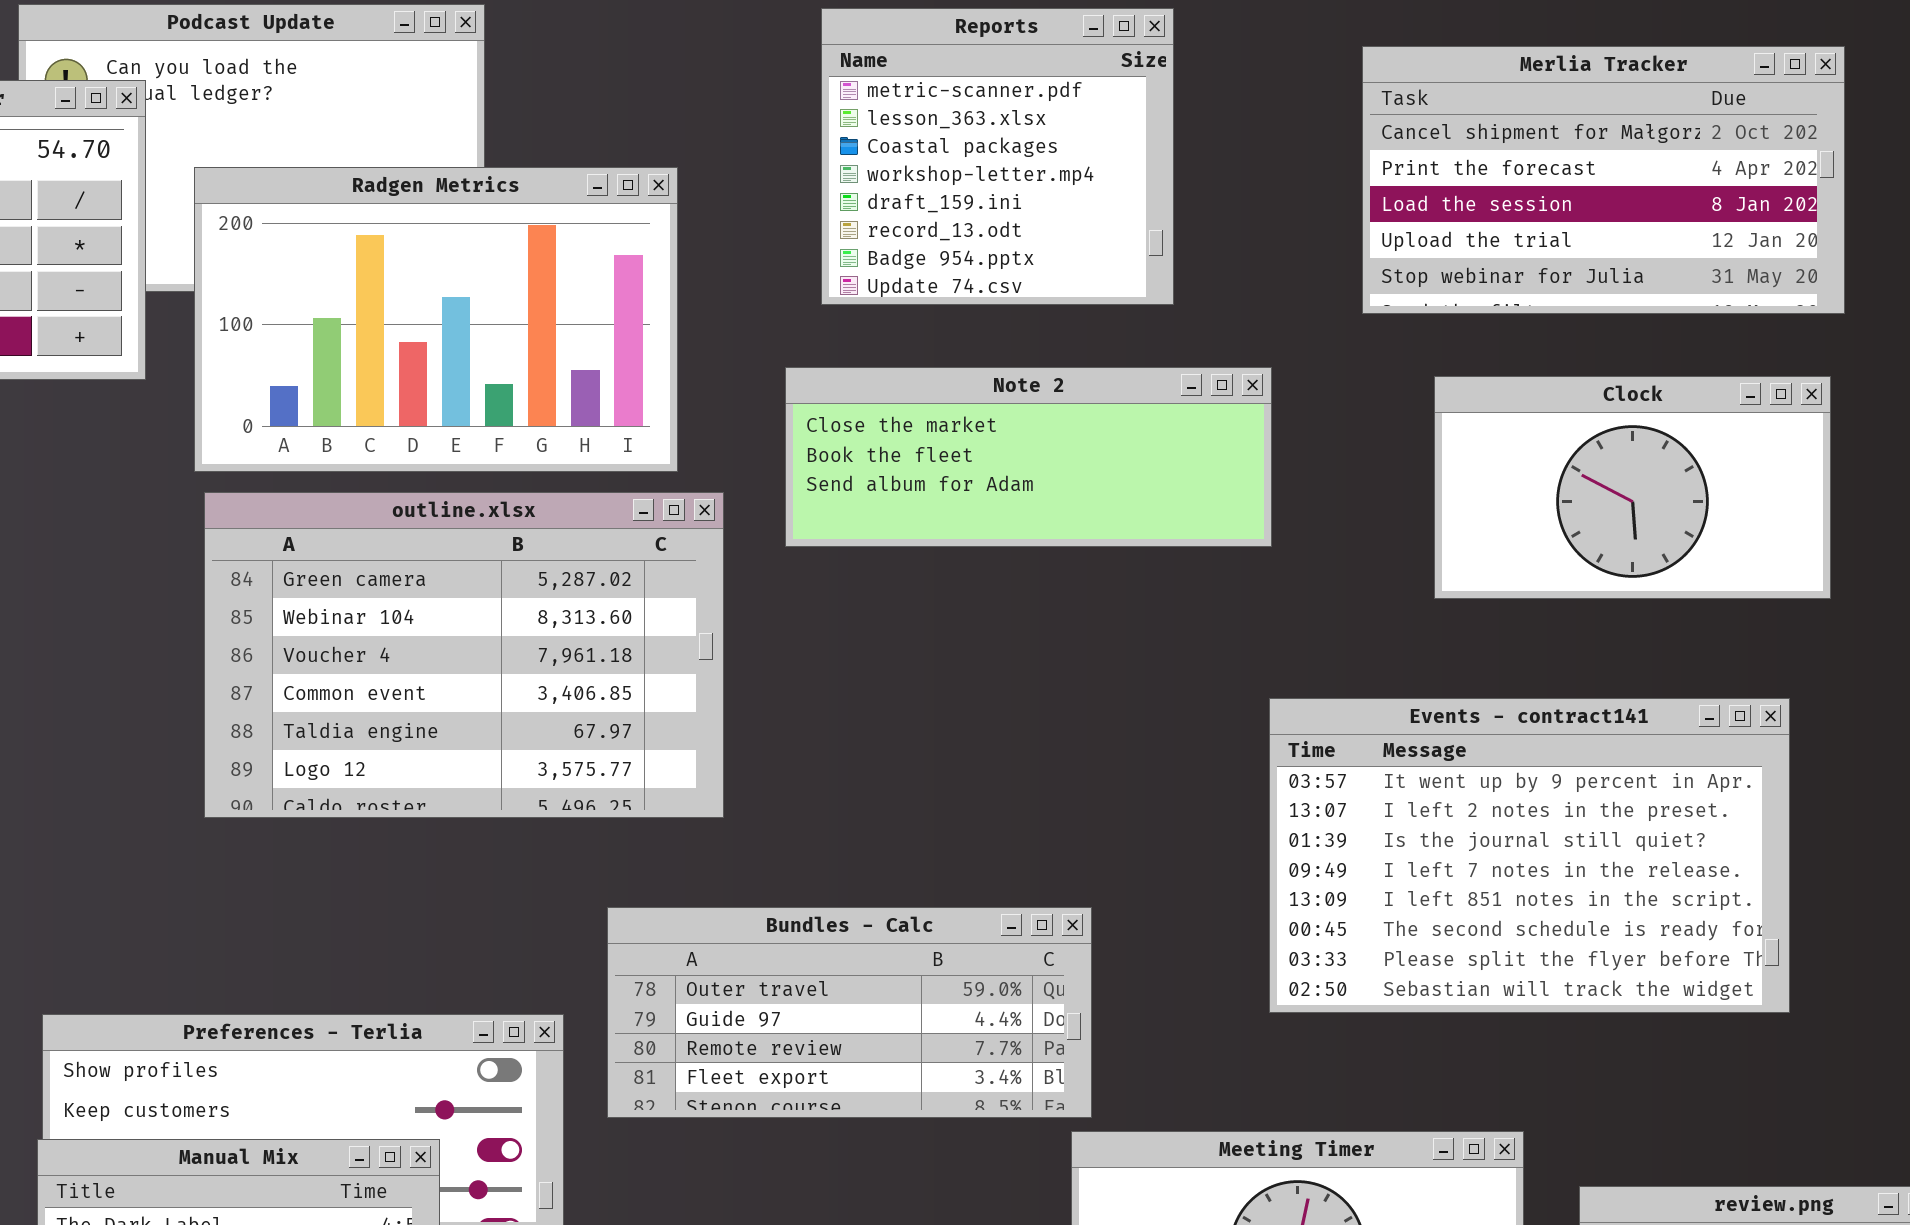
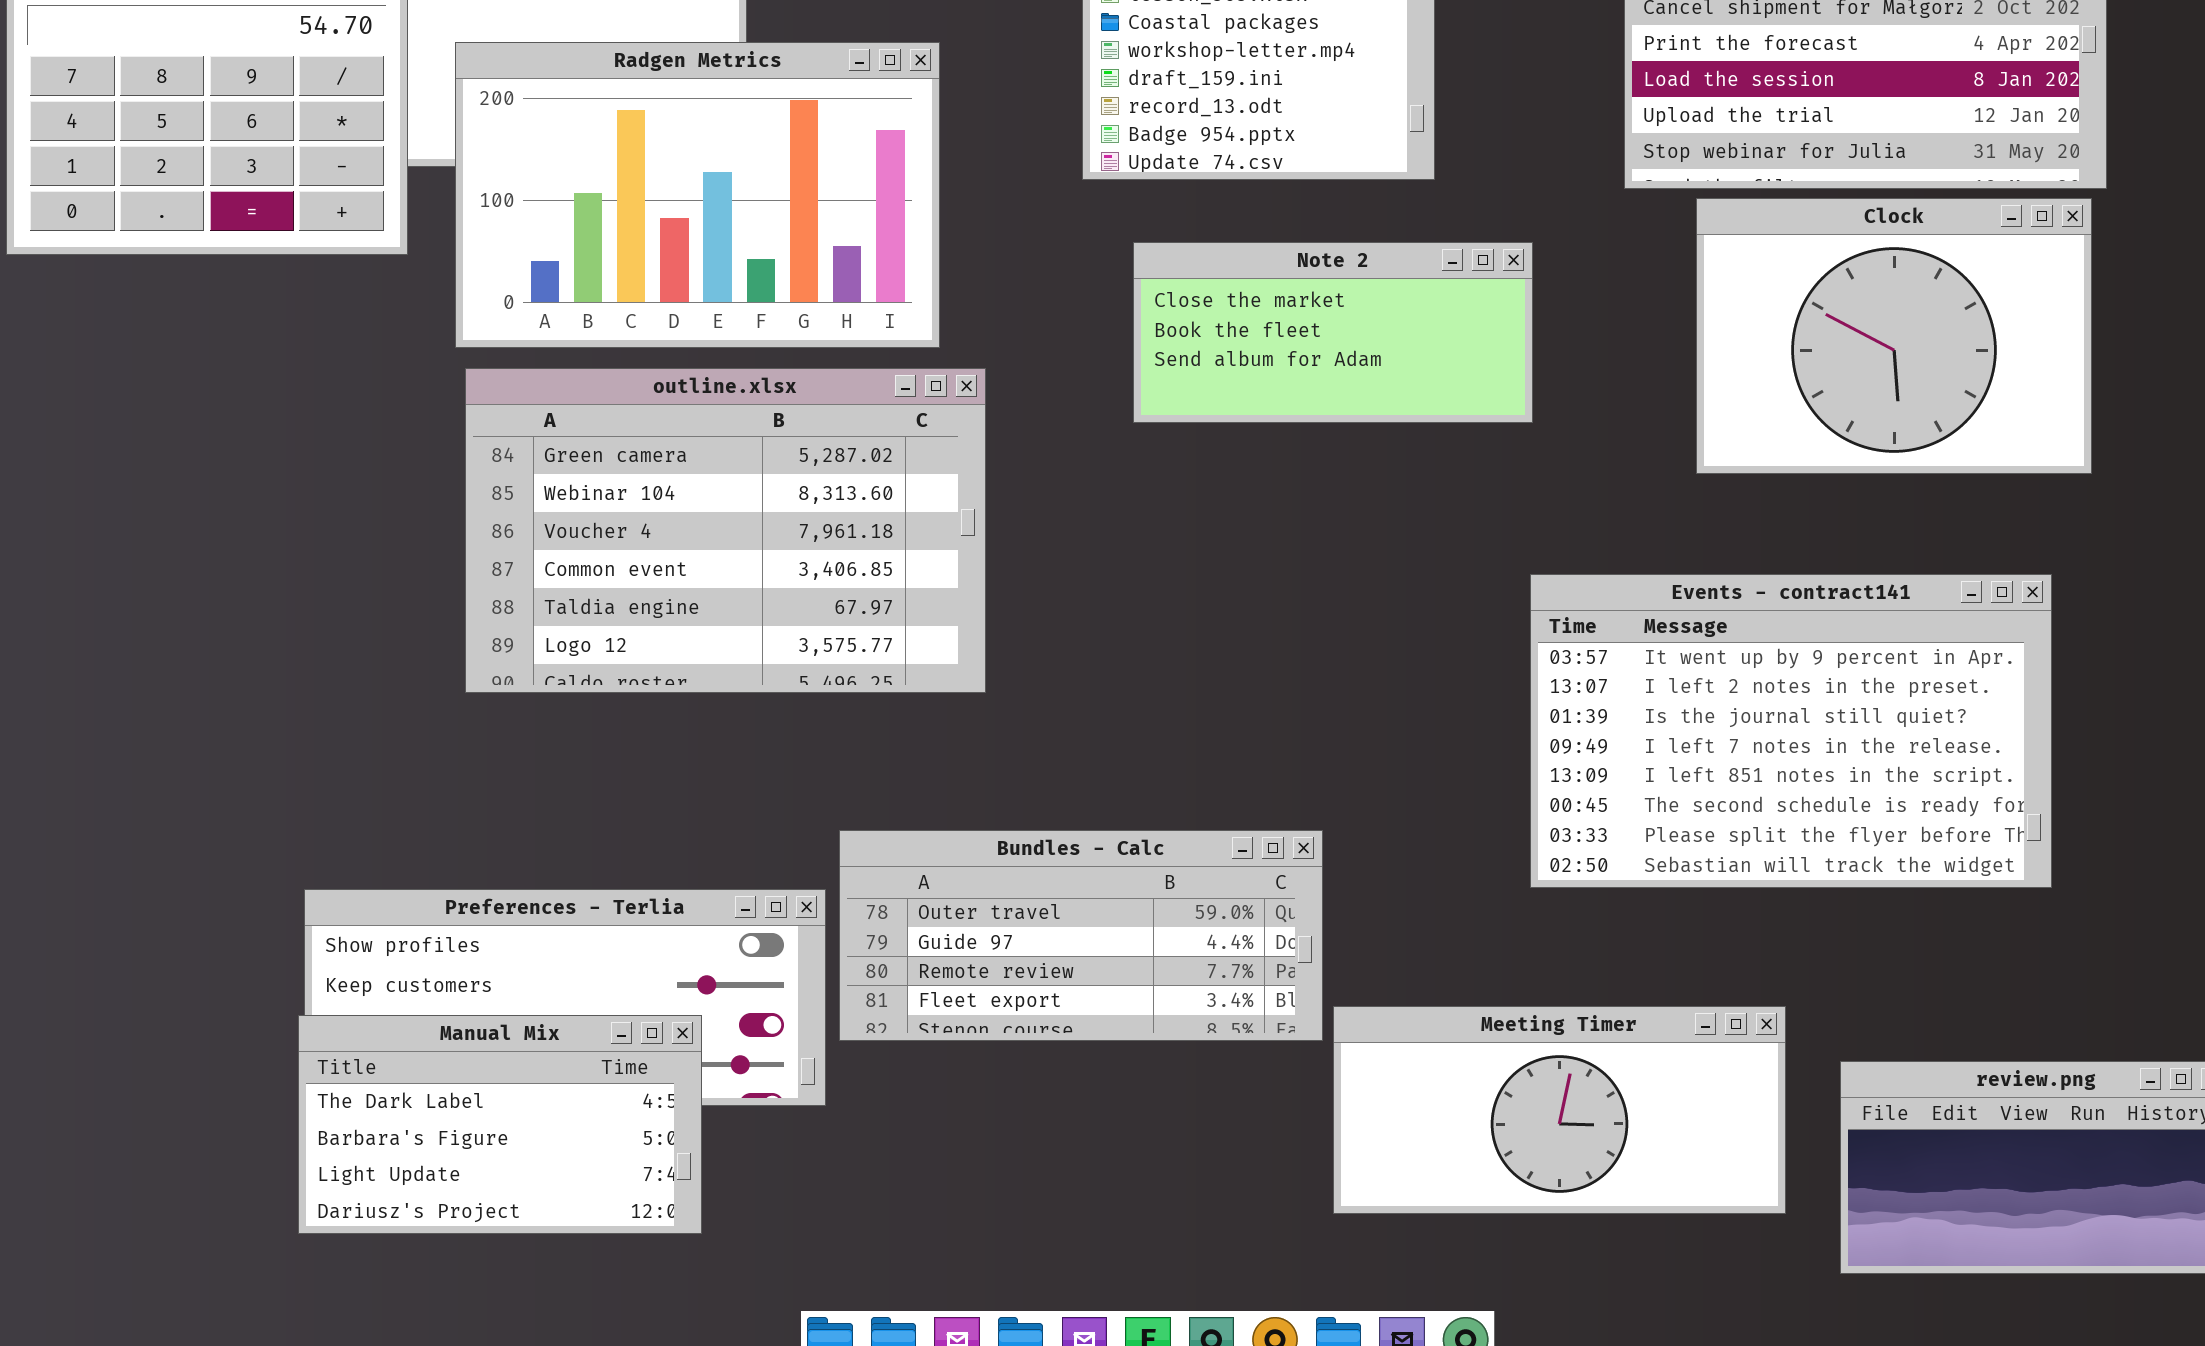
Note 2: [785,367,1272,547] -> [1133,242,1533,423], resized
Clock: [1434,376,1831,599] -> [1696,198,2092,474], resized
Bundles - Calc: [607,907,1092,1118] -> [839,830,1323,1041], moved

